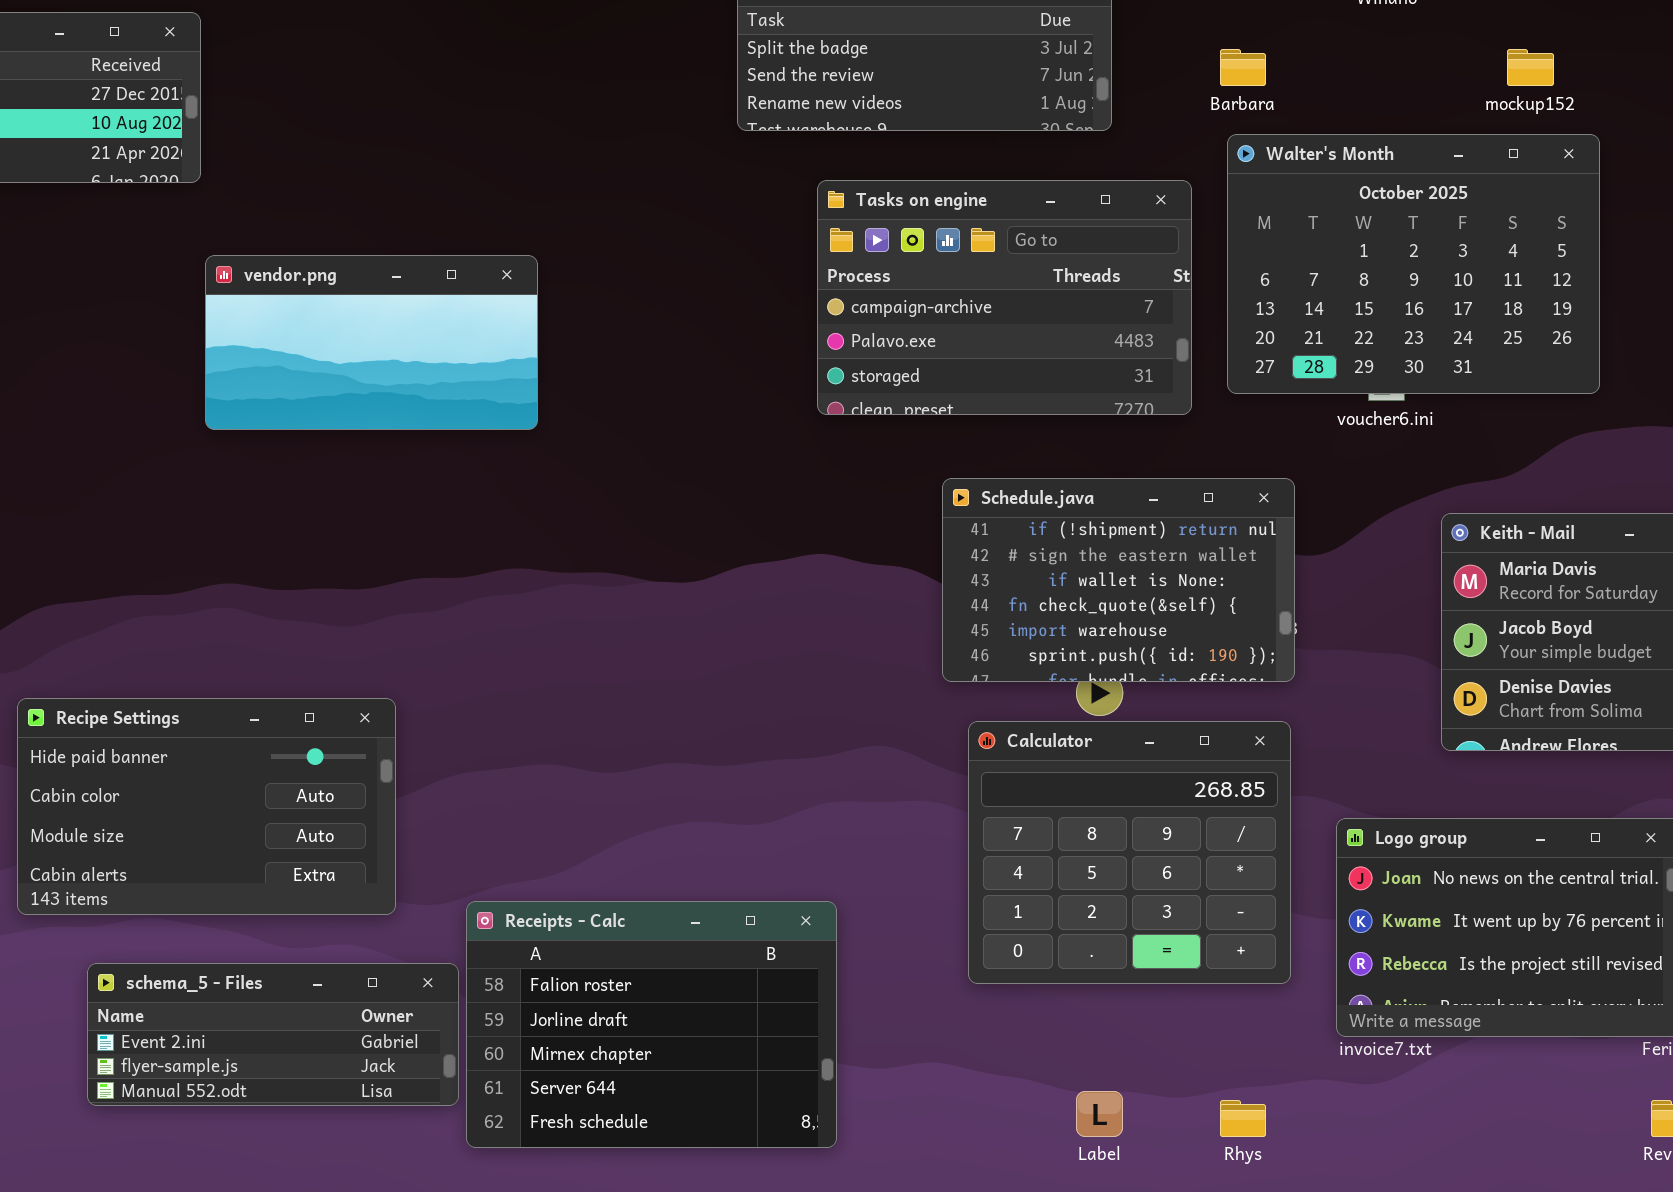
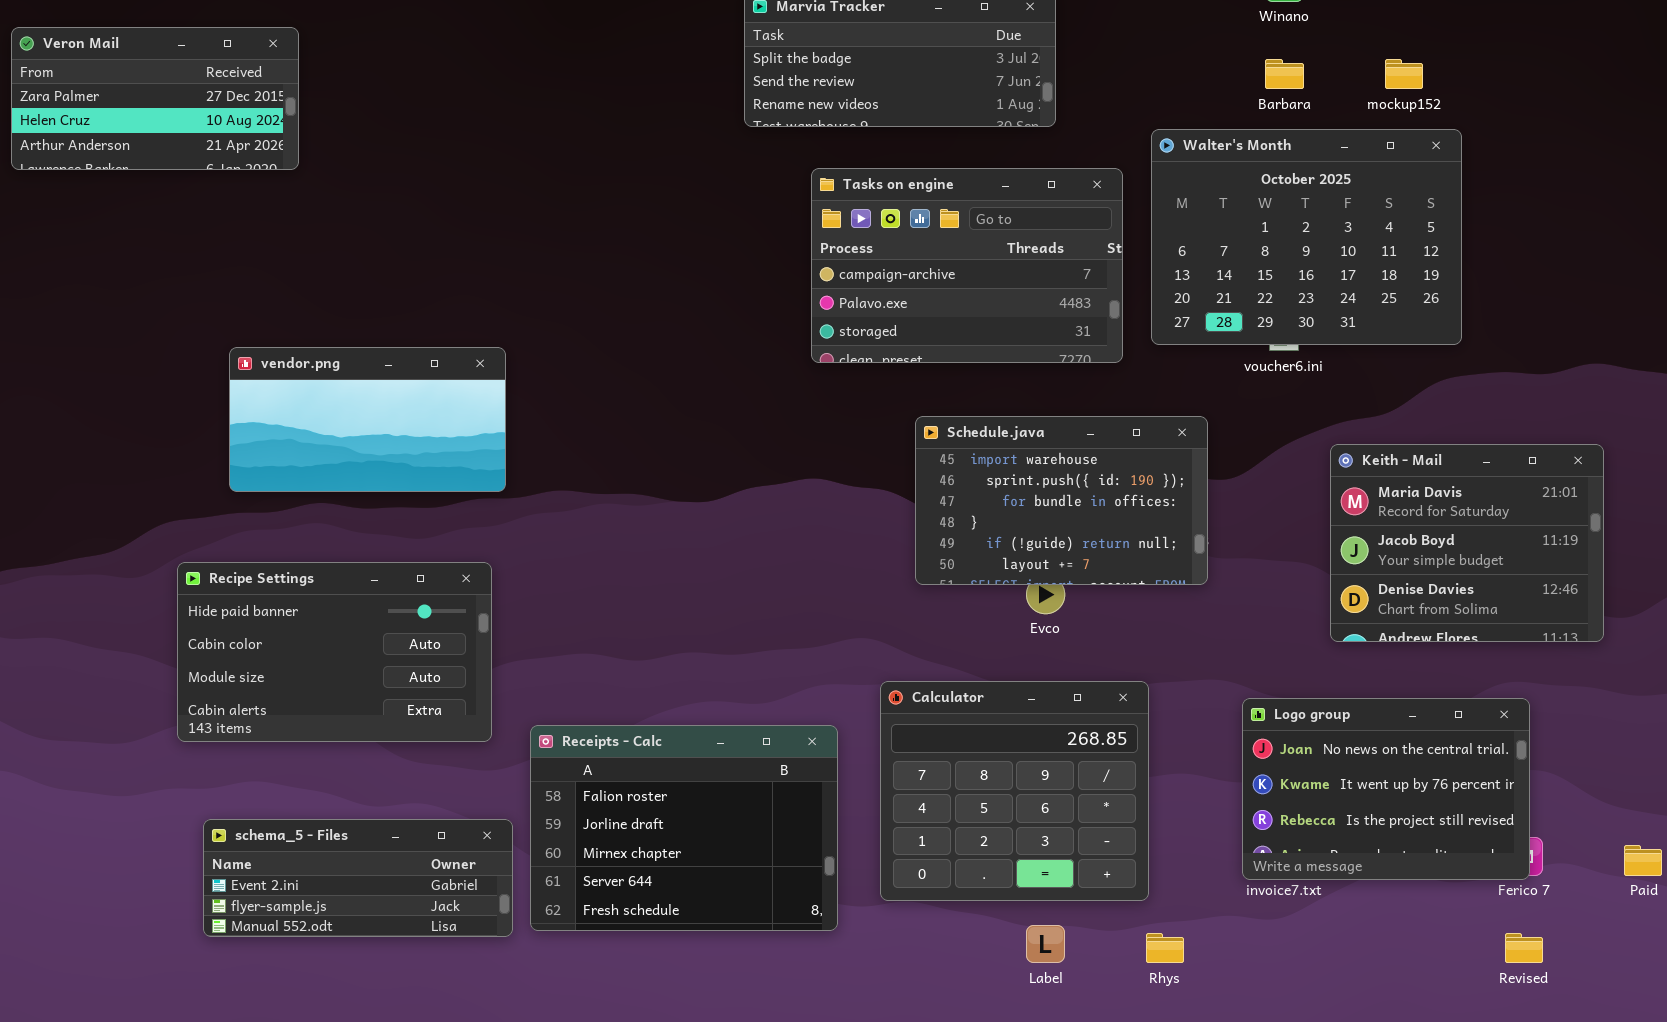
Barbara: [1220,49,1266,86] -> [1265,59,1304,89], moved
vendor.png: [205,255,538,430] -> [229,347,506,492], moved
Schedule.java: [942,478,1295,682] -> [915,416,1208,585], scrolled down 4 rows
Recipe Settings: [17,698,396,915] -> [177,562,492,742], moved
Calculator: [968,721,1291,984] -> [880,681,1149,901], moved
Receipts - Calc: [466,901,837,1148] -> [530,725,838,931], moved

